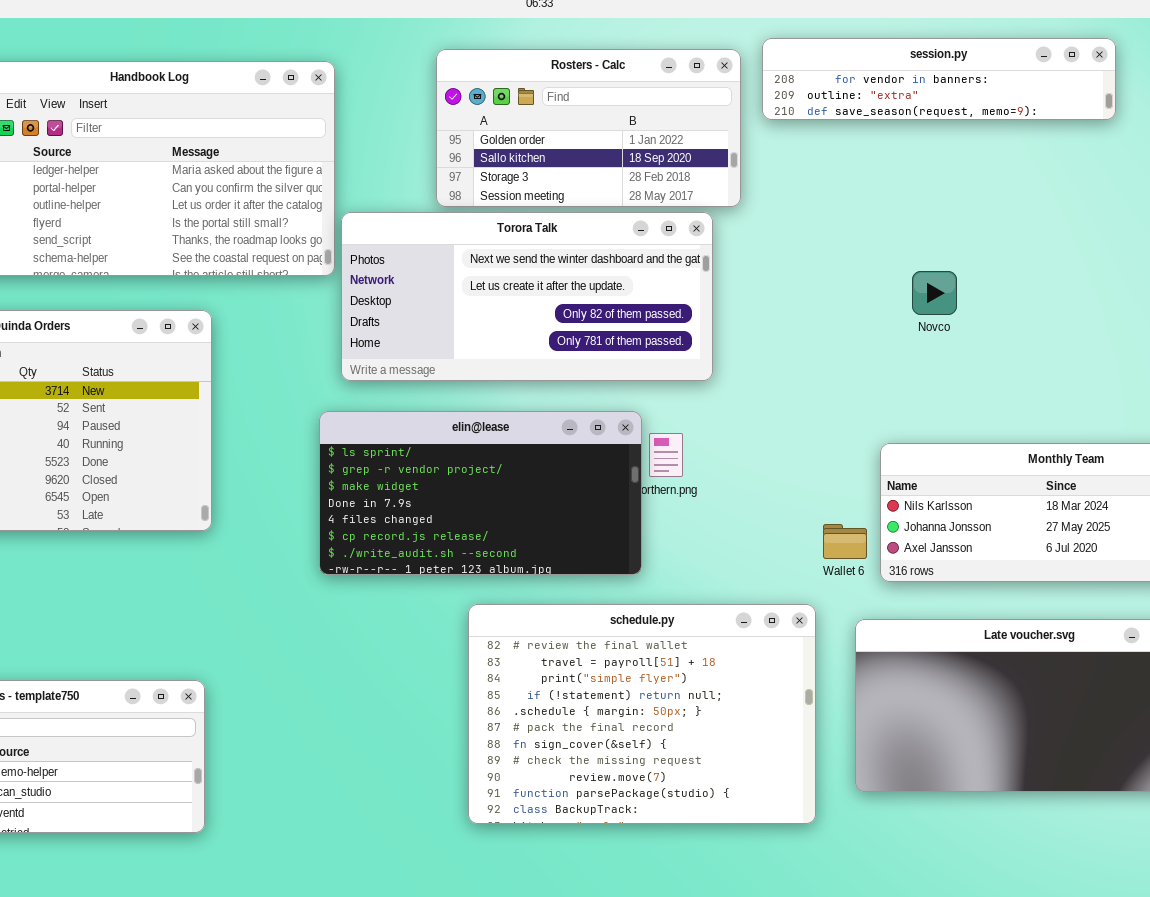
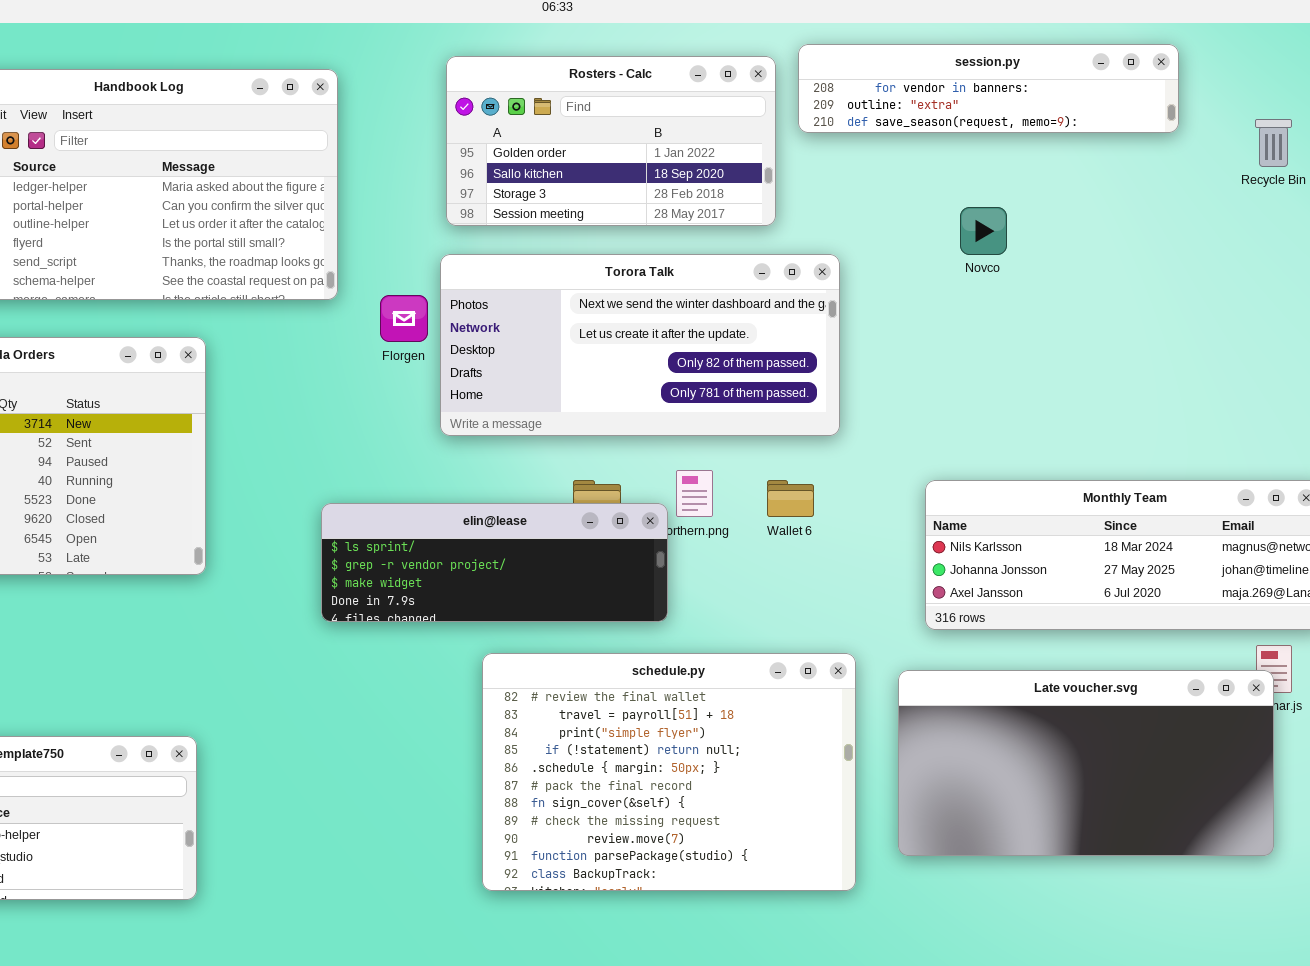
Torora Talk: [341,212,713,381] -> [440,254,840,436], moved
Novco: [912,271,957,315] -> [960,207,1007,255], moved
elin@lease: [319,411,642,575] -> [321,503,668,622], resized
Wallet 6: [823,524,867,559] -> [767,480,814,517], moved

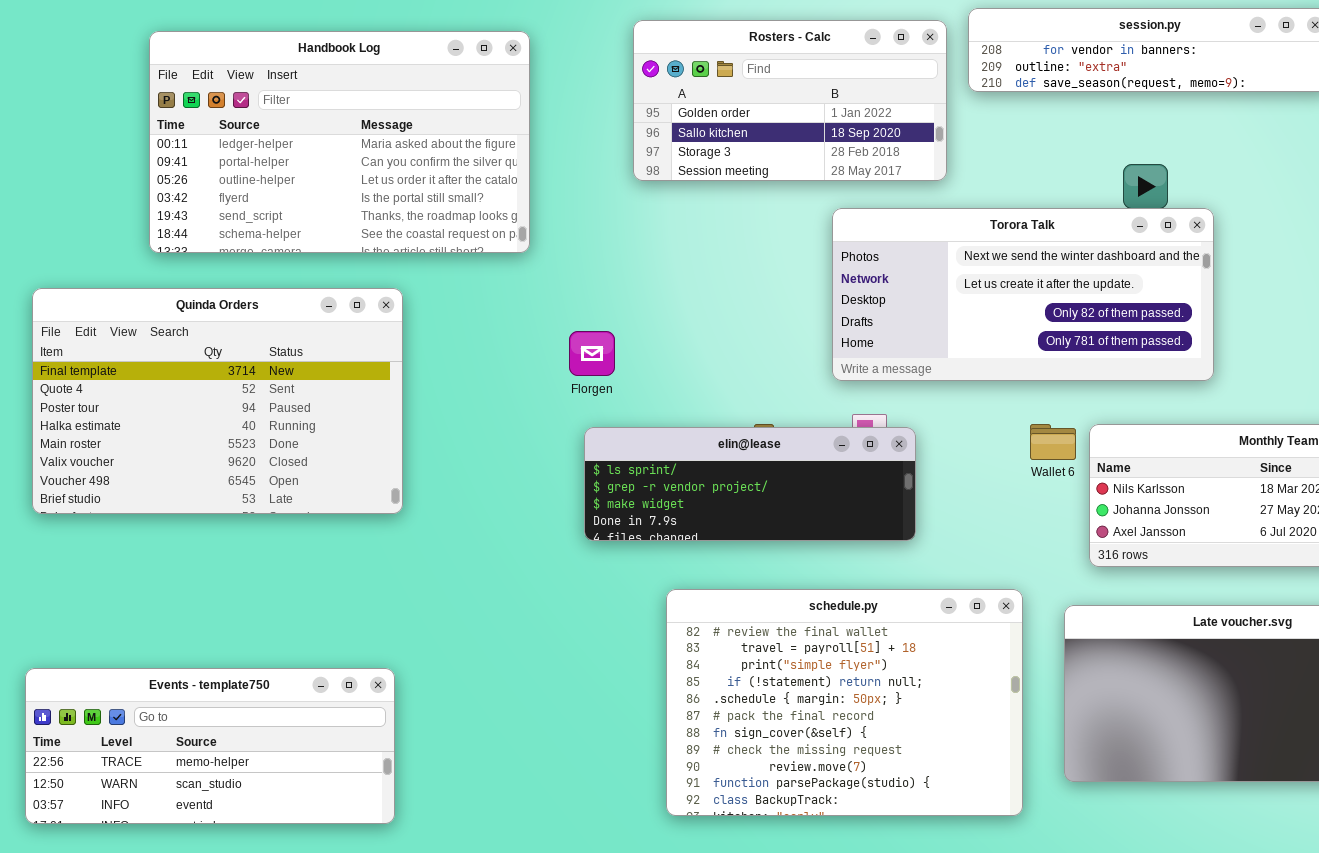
Torora Talk: [440,254,840,436] -> [832,208,1214,381], moved
Florgen: [380,295,428,342] -> [569,331,615,376], moved
Wallet 6: [767,480,814,517] -> [1030,424,1076,460], moved
elin@lease: [321,503,668,622] -> [584,427,916,541], moved

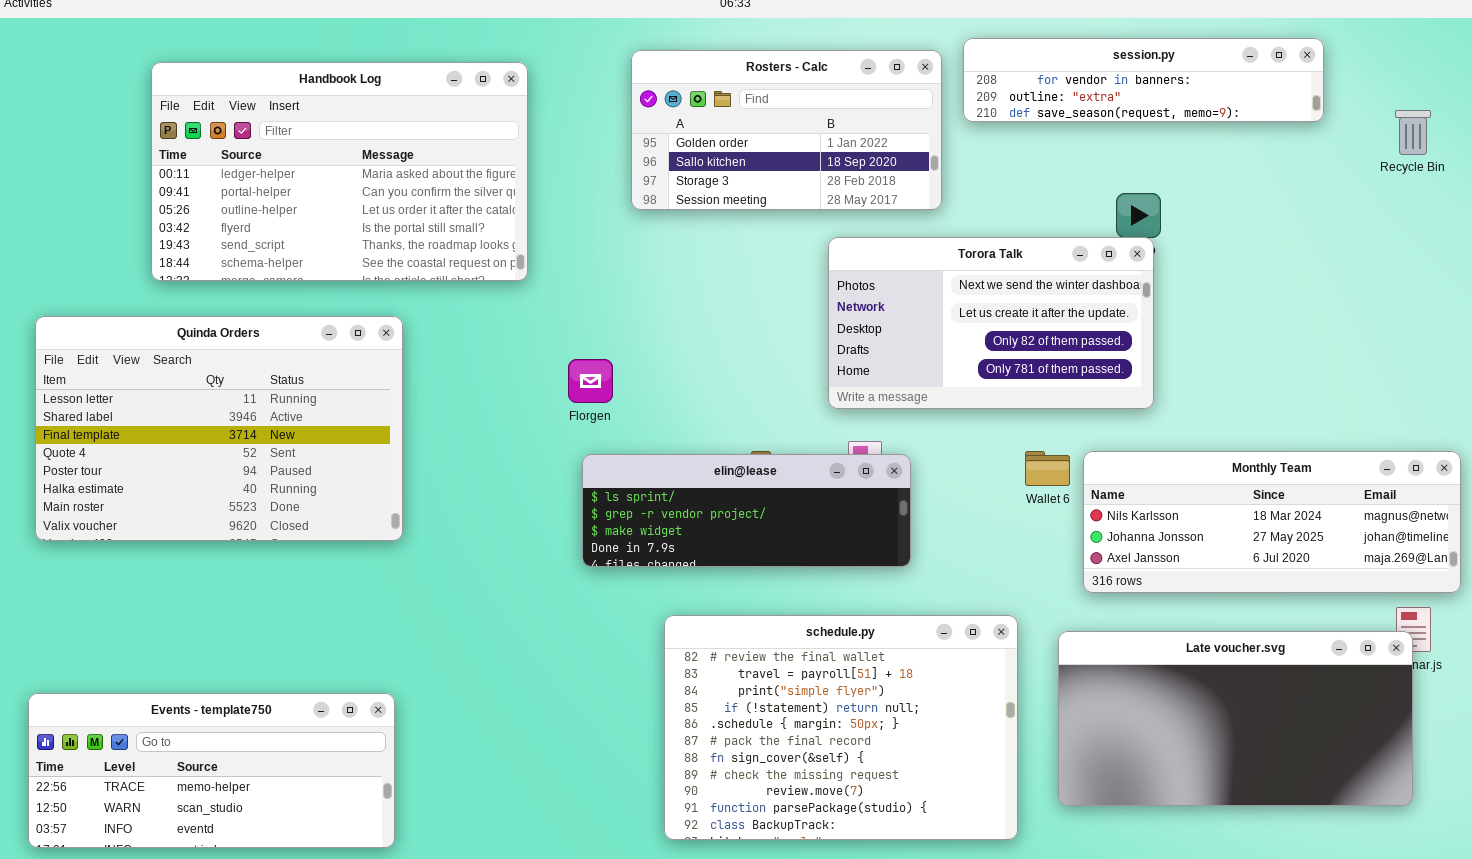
Torora Talk: [832,208,1214,381] -> [828,237,1154,409], resized
Quinda Orders: [32,288,403,514] -> [35,316,403,541], scrolled up 2 rows

